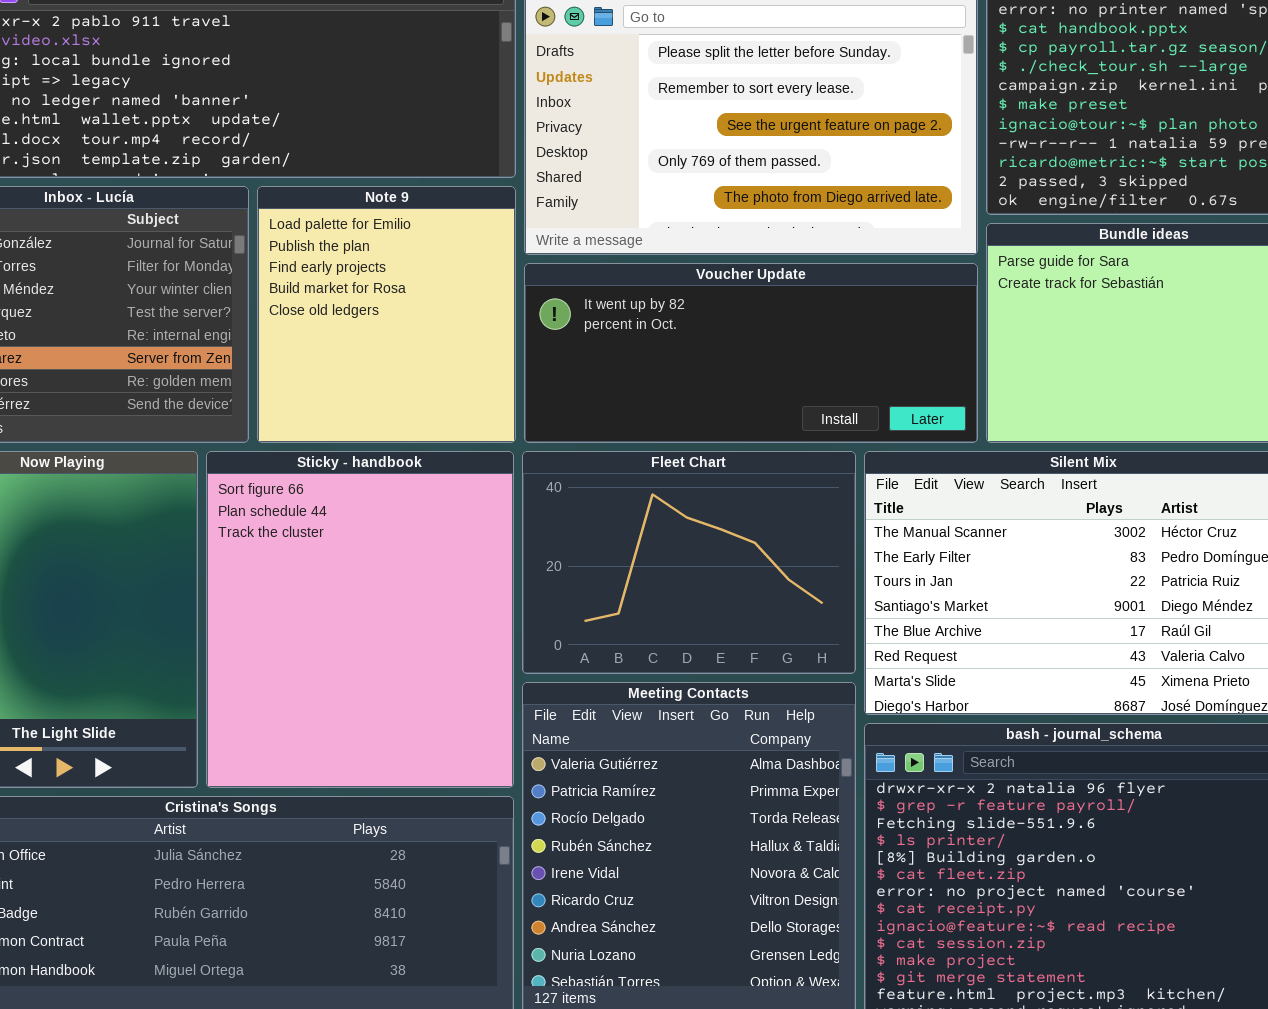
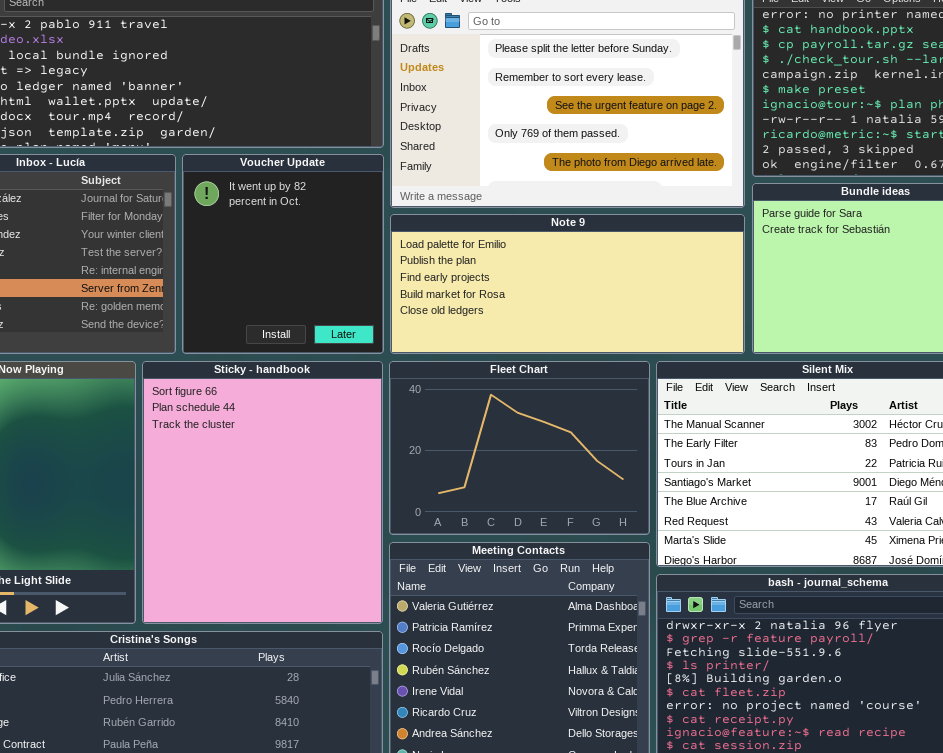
Note 9: [257,186,516,443] -> [390,214,745,354], moved, resized
Voucher Update: [524,263,978,443] -> [182,154,384,354], moved, resized

